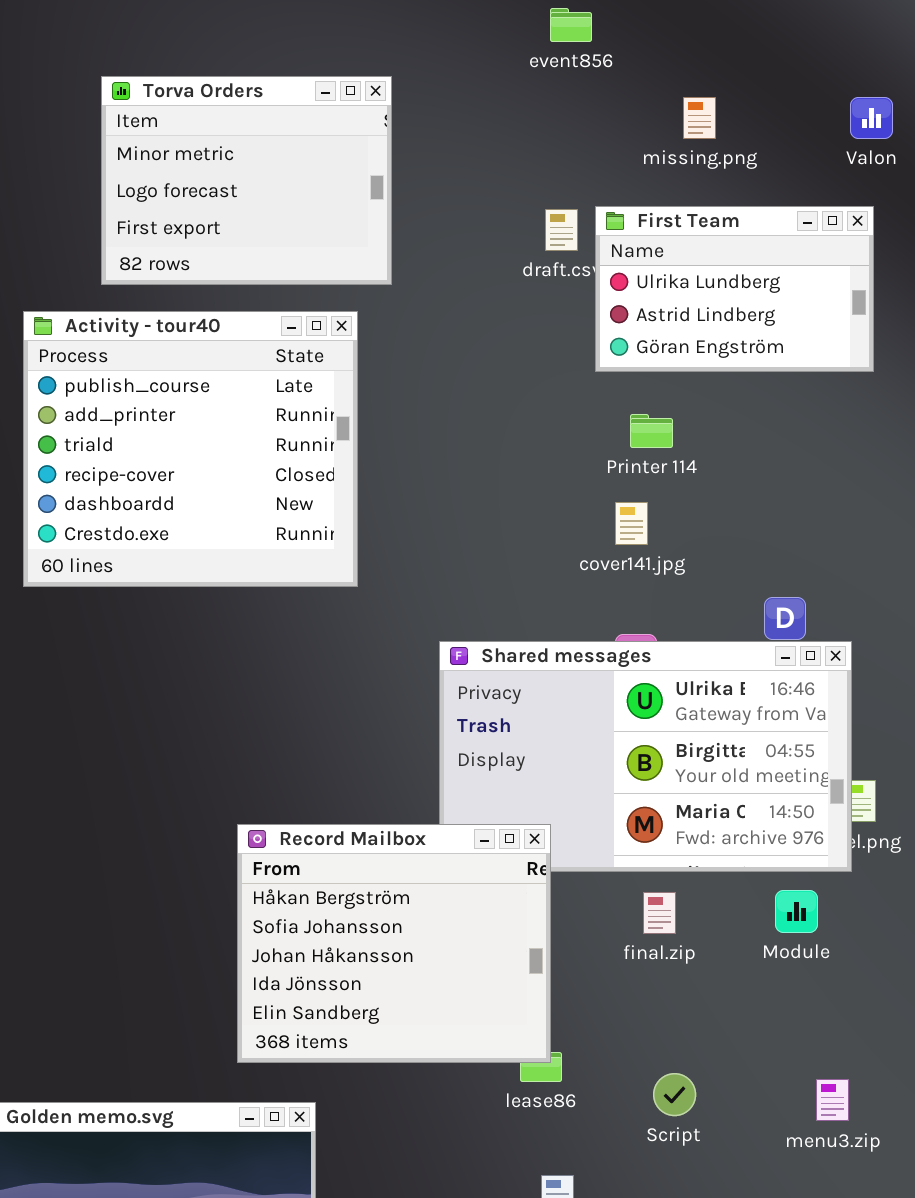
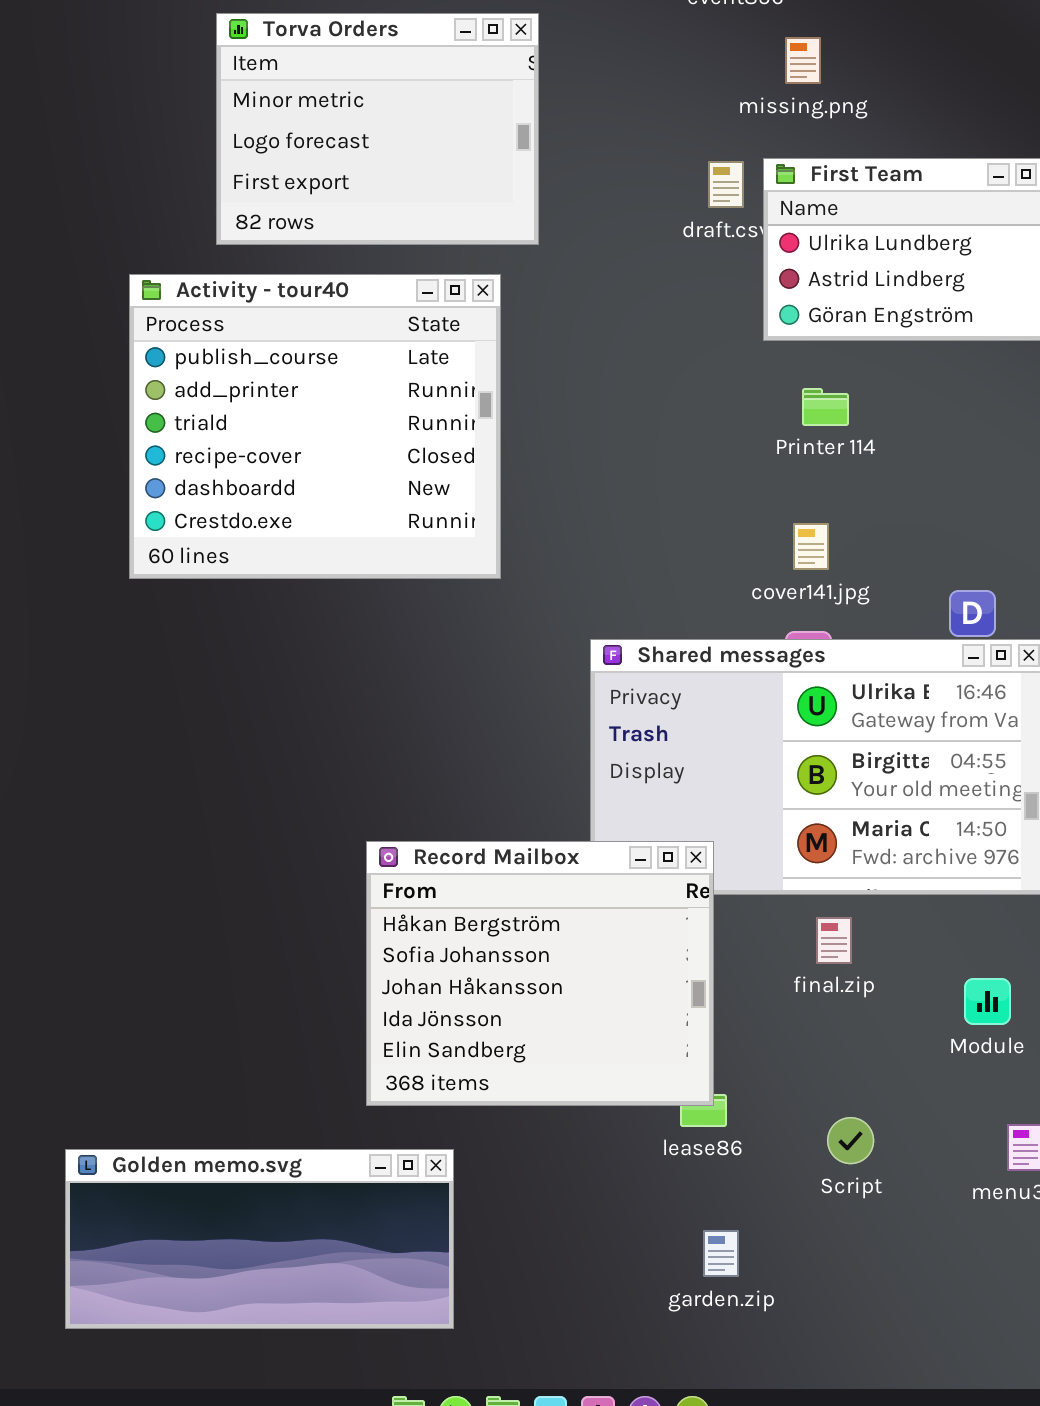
missing.png: [683,97,716,139] -> [785,37,821,84], moved
cover141.jpg: [615,502,648,545] -> [793,523,829,570], moved
Module: [775,890,818,933] -> [964,978,1011,1025], moved

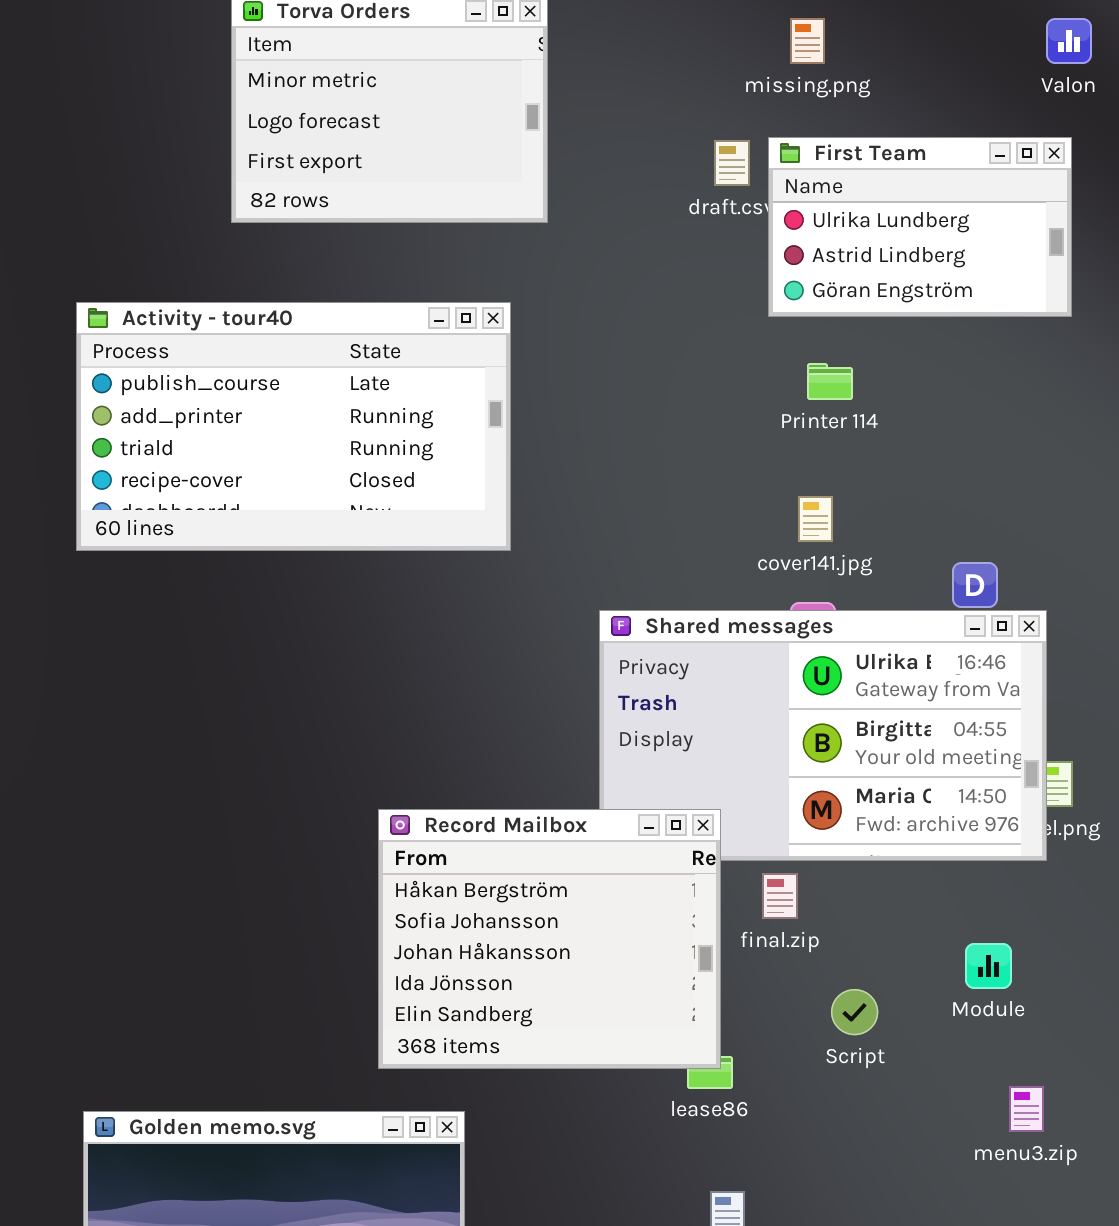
Activity - tour40: [129,274,501,579] -> [76,302,511,551], resized
final.zip: [816,917,852,964] -> [762,873,798,919], moved
Script: [827,1117,874,1164] -> [831,989,878,1035], moved

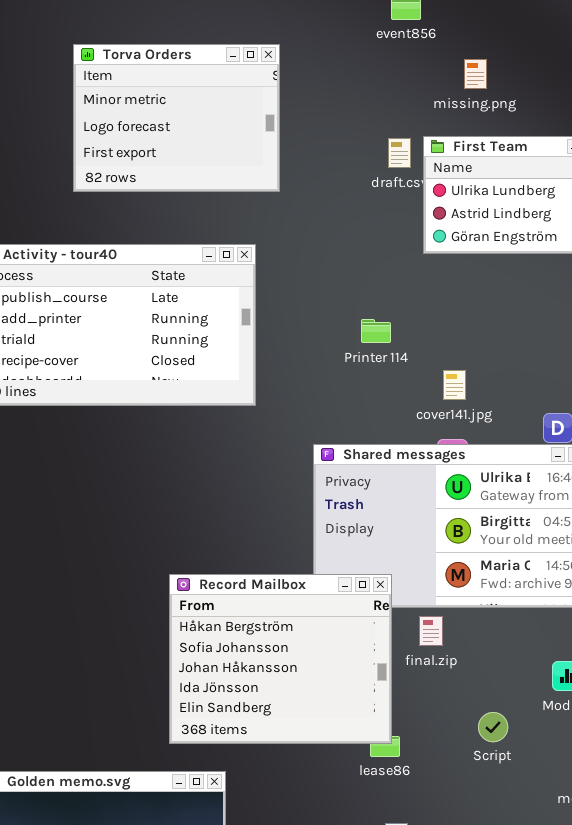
missing.png: [790,18,825,64] -> [464,59,487,89], moved
Printer 114: [807,363,853,400] -> [361,319,391,343], moved
Script: [831,989,878,1035] -> [478,712,508,742], moved

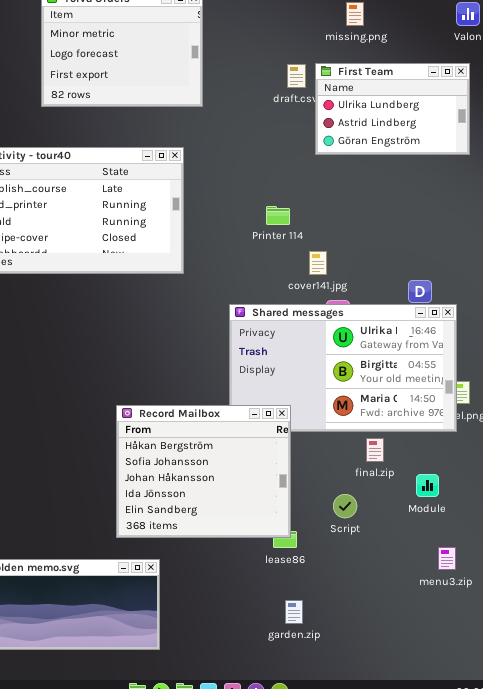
cover141.jpg: [443,370,466,400] -> [309,251,327,275], moved
final.zip: [419,616,443,646] -> [366,438,384,462], moved
Script: [478,712,508,742] -> [333,494,357,518], moved

